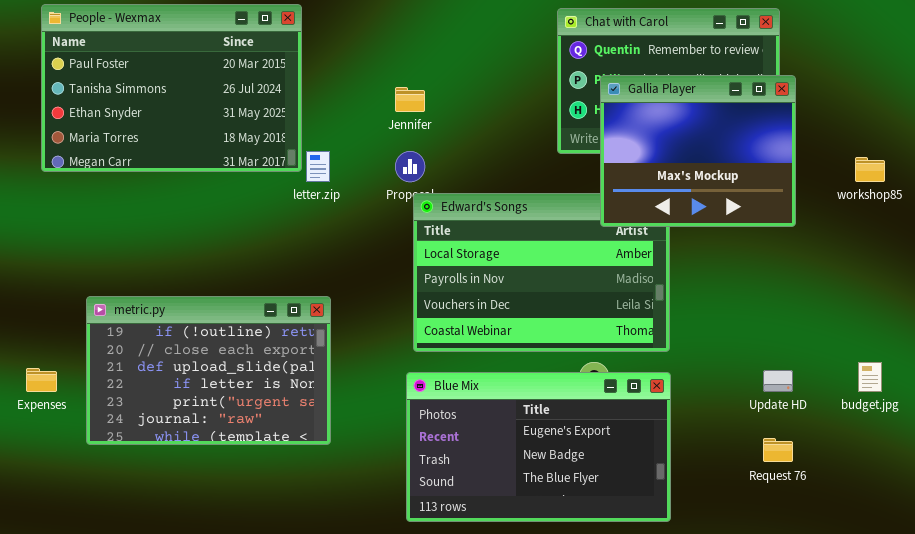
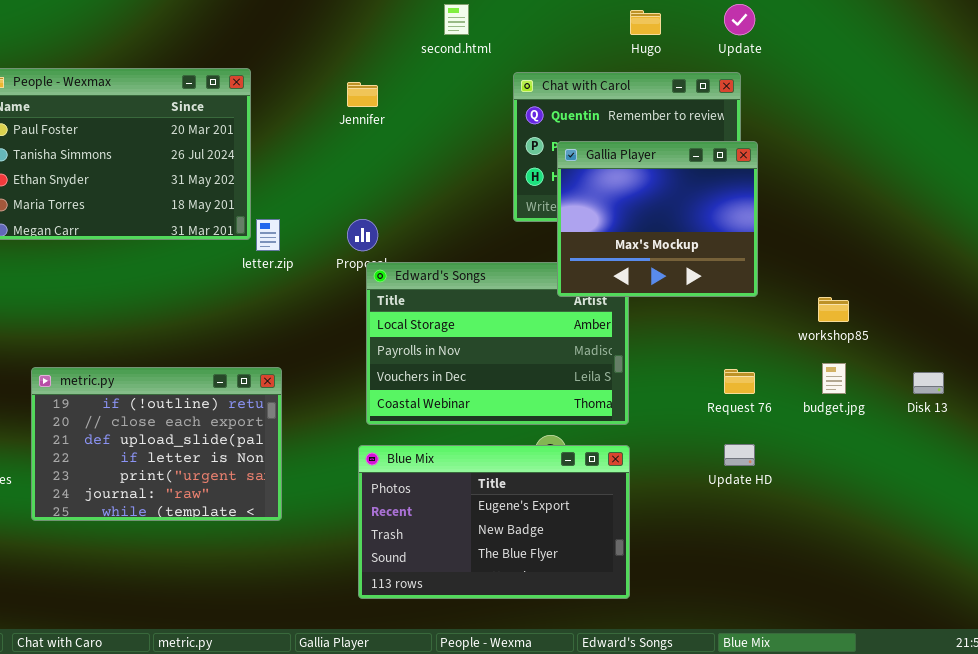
Jennifer: [395,87,425,112] -> [347,82,378,107], moved
workshop85: [855,157,885,182] -> [818,297,849,322], moved
budget.jpg: [858,362,882,392] -> [822,363,846,394], moved
Request 76: [763,438,793,462] -> [724,369,755,394], moved

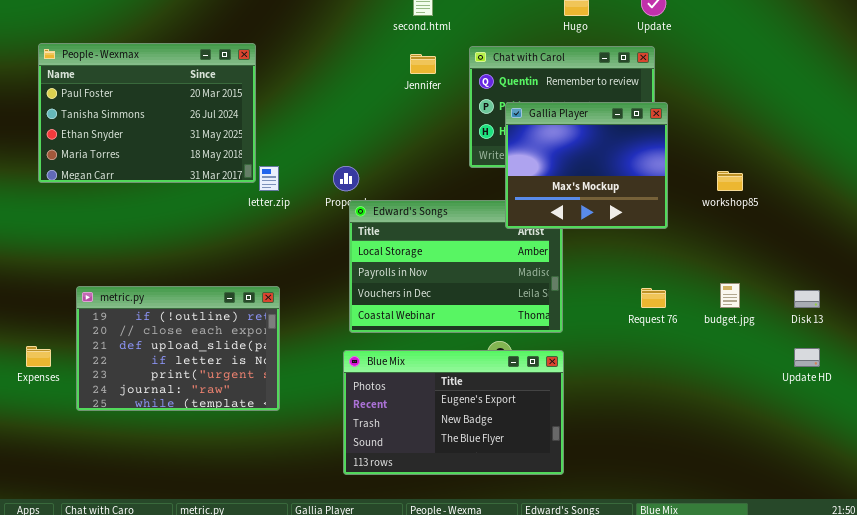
Jennifer: [347,82,378,107] -> [410,54,436,74], moved
workshop85: [818,297,849,322] -> [717,171,743,191], moved
Update HD: [724,444,755,466] -> [794,348,820,367], moved

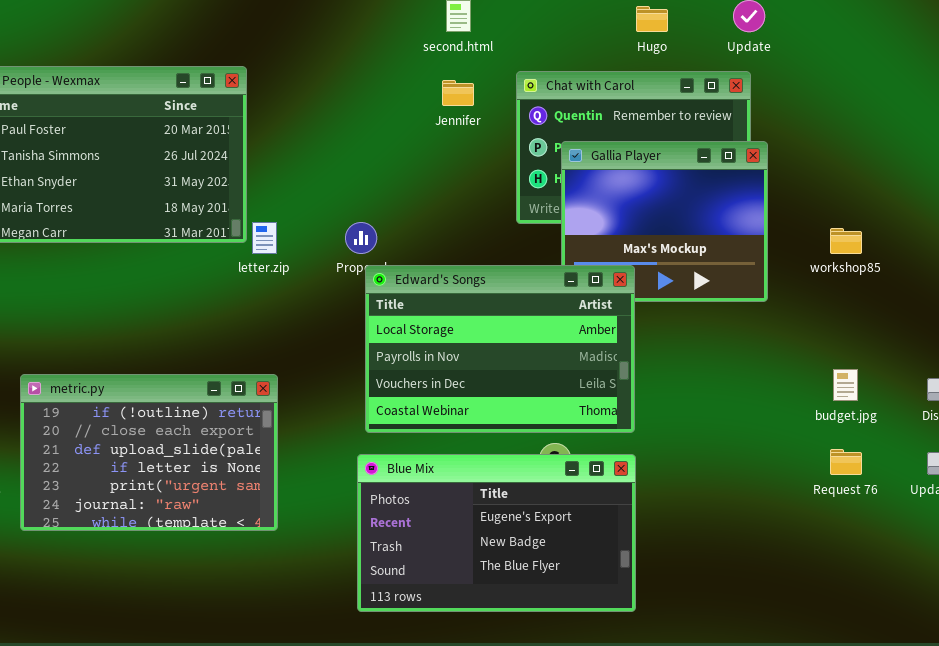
Edward's Songs: [349,200,563,333] -> [365,265,635,433], raised
Request 76: [641,288,666,308] -> [830,449,862,475], moved

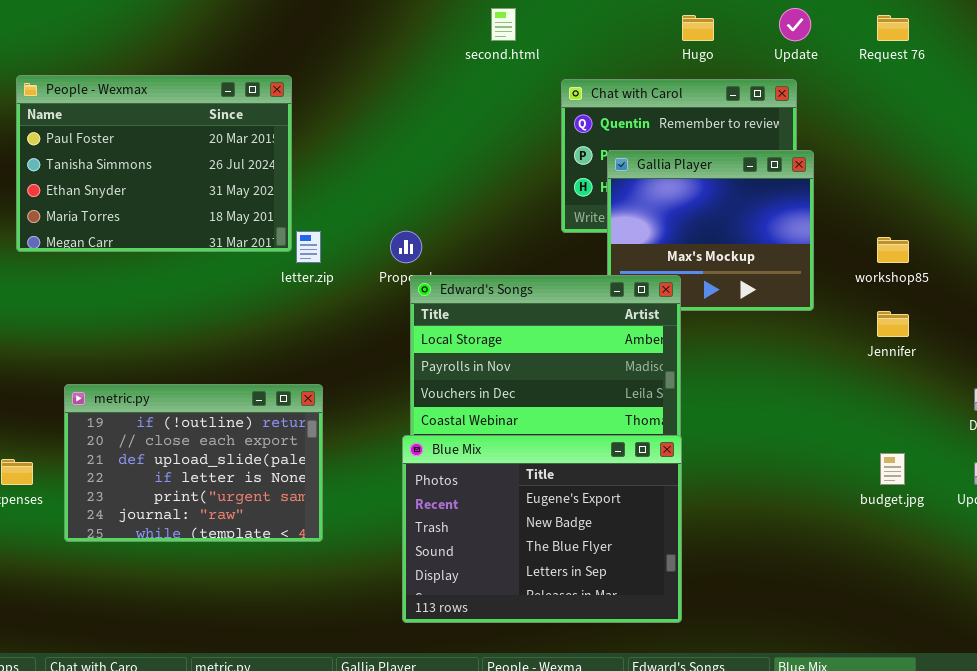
Jennifer: [442,80,474,106] -> [877,311,909,337], moved
budget.jpg: [833,369,858,401] -> [880,453,905,485], moved
Request 76: [830,449,862,475] -> [877,15,909,41], moved
Blue Mix: [357,454,636,612] -> [402,435,682,623], resized

